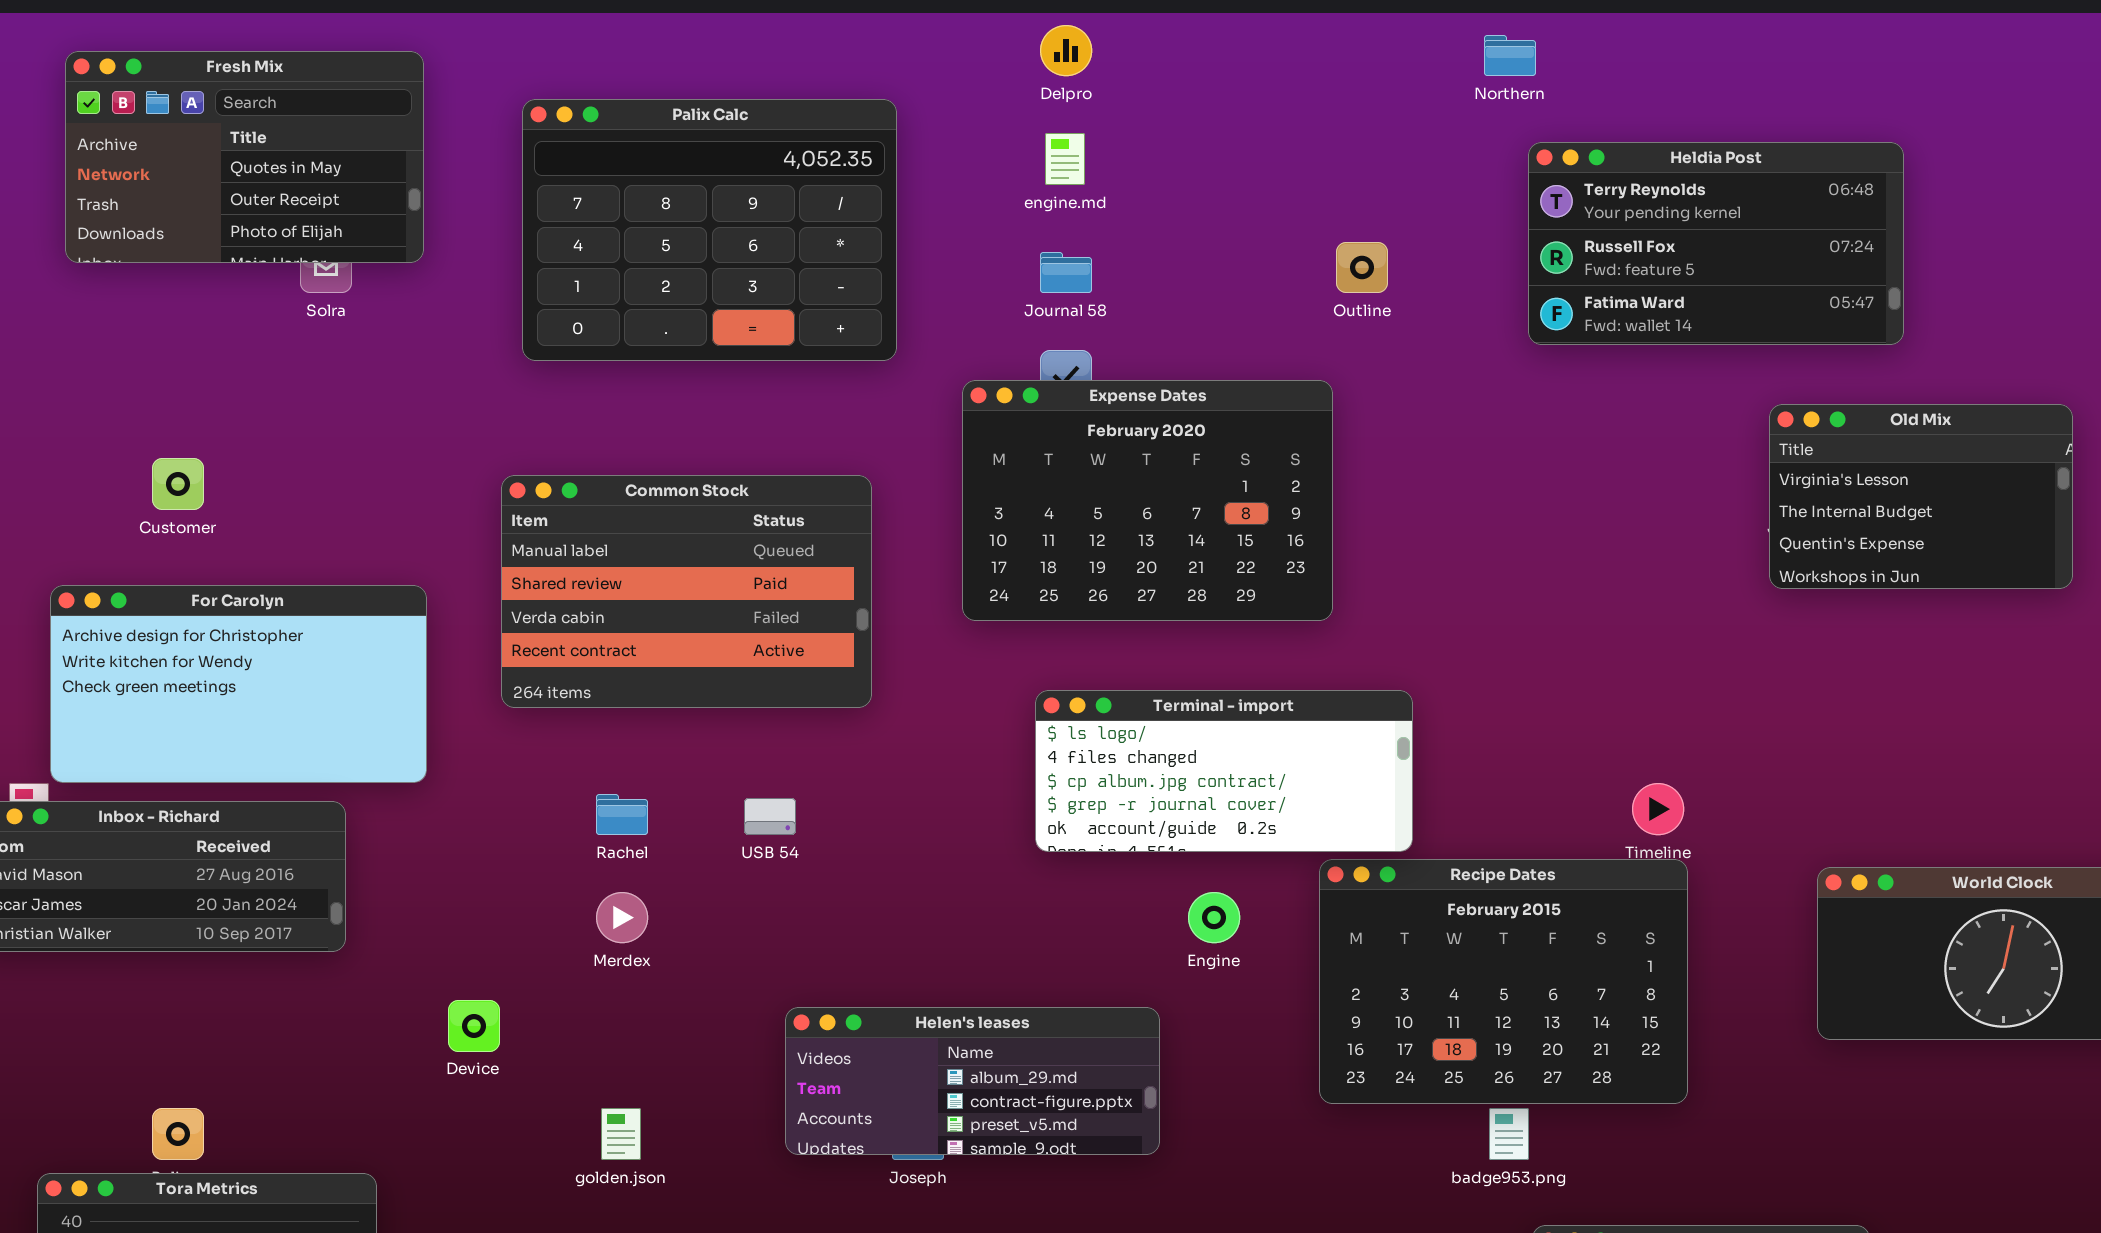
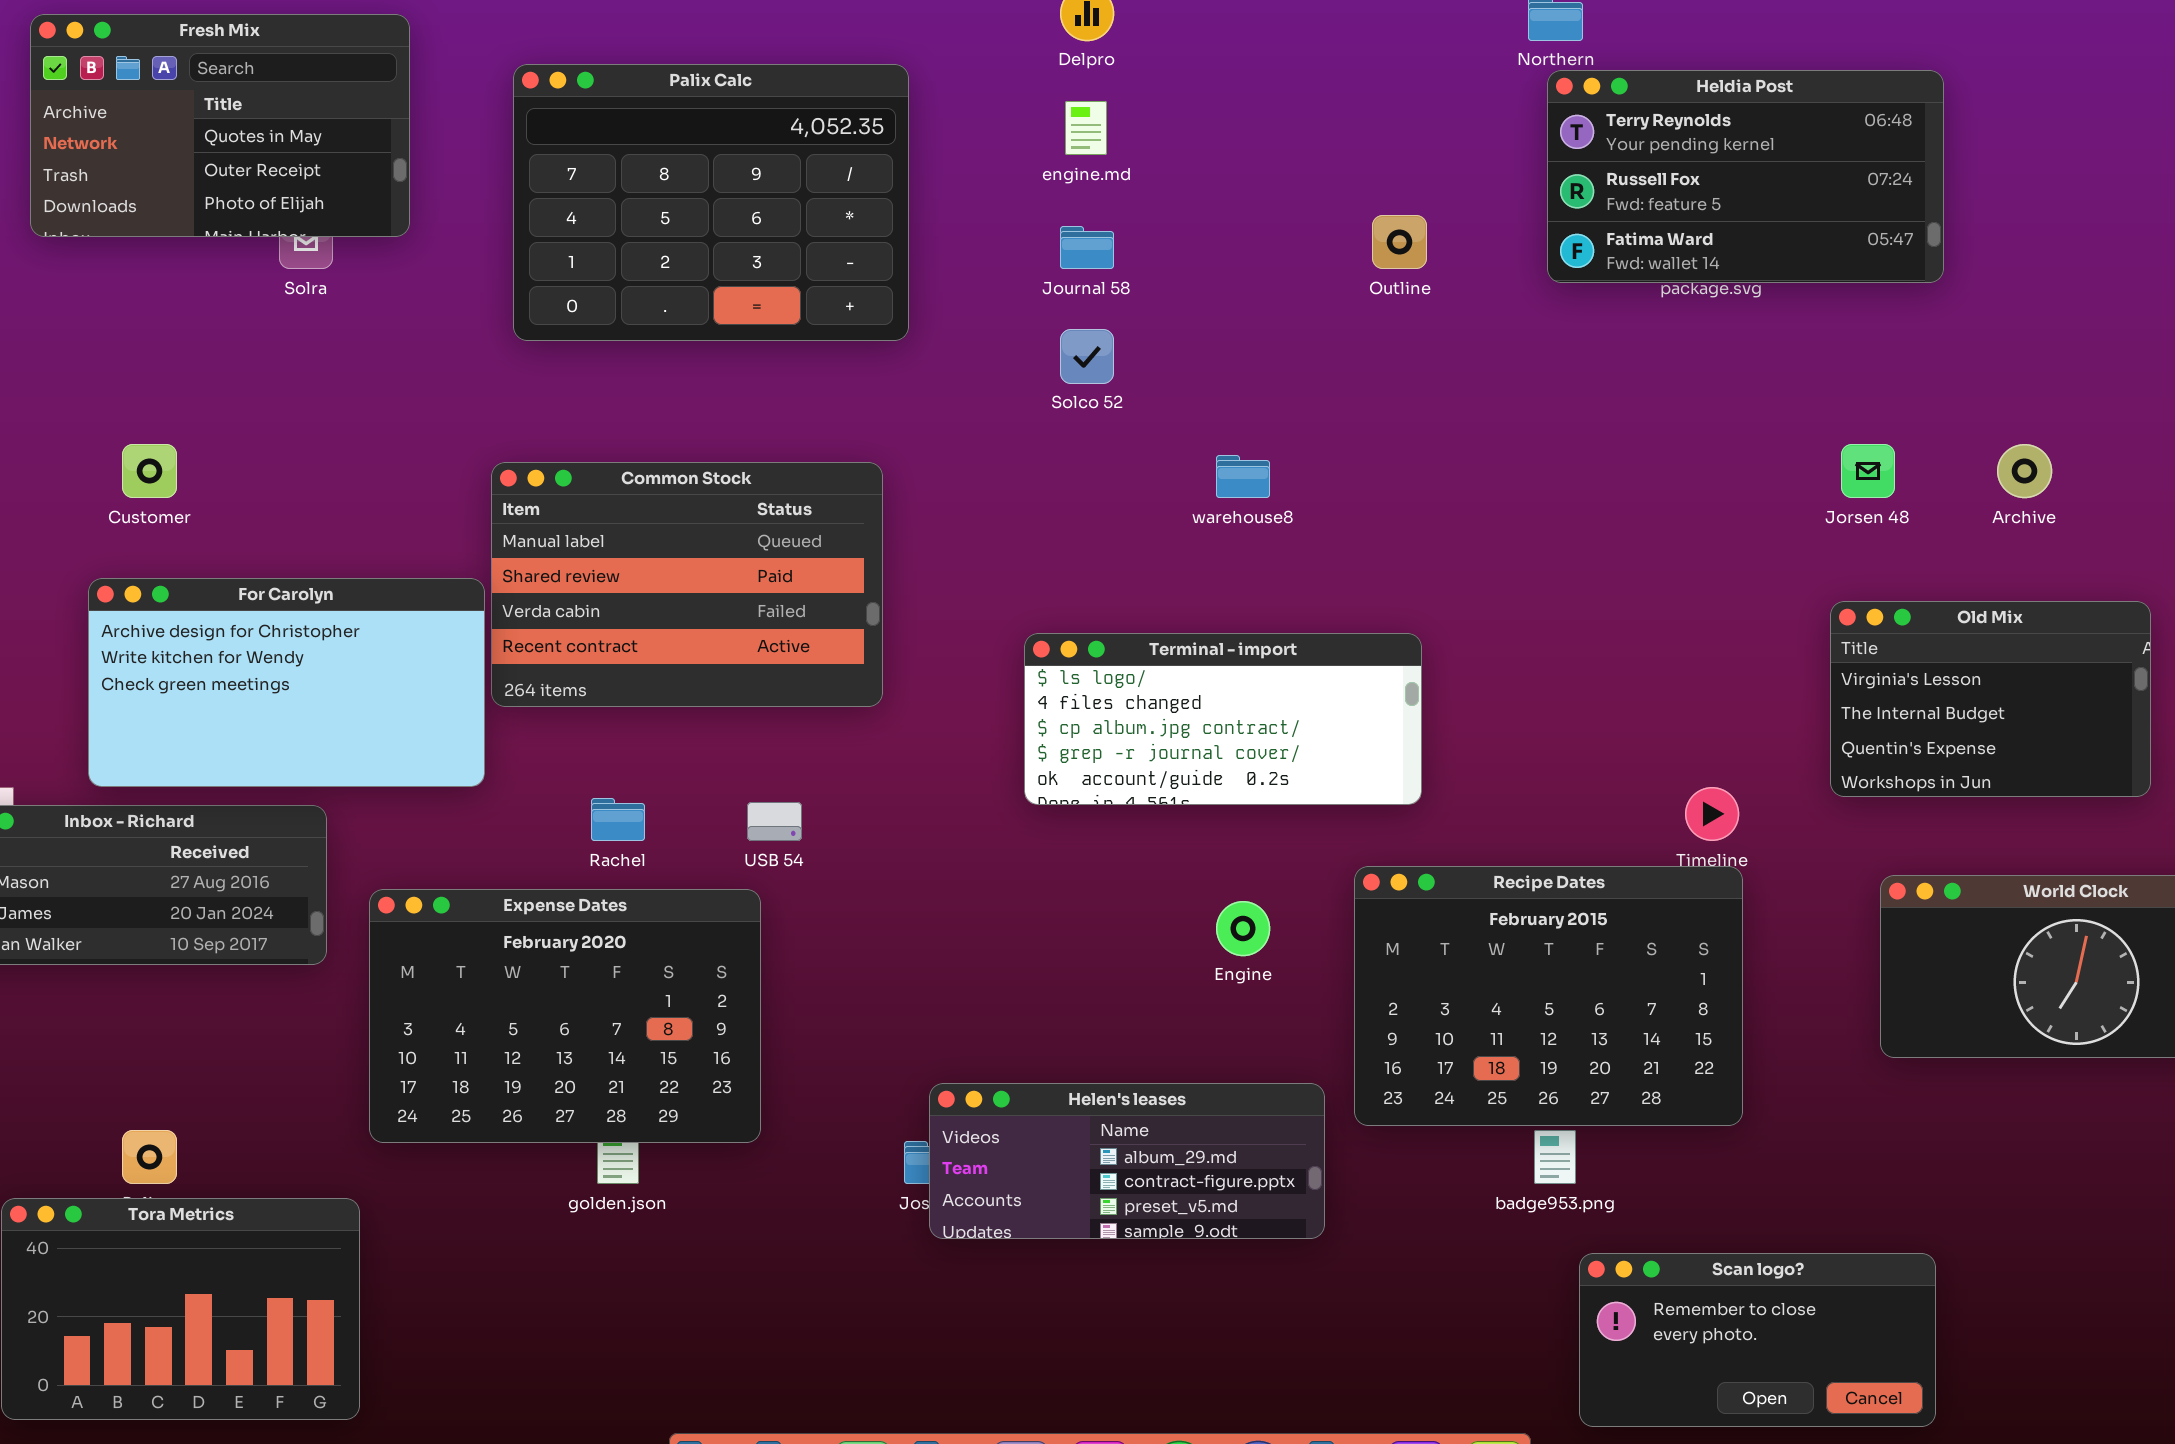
Heldia Post: [1528,142,1904,345] -> [1547,70,1944,283], moved
Expense Dates: [962,380,1333,621] -> [369,889,761,1143], moved
Old Mix: [1769,404,2073,589] -> [1830,601,2151,797], moved
For Carolyn: [50,585,427,783] -> [88,578,485,787], moved
Terminal - import: [1035,690,1413,852] -> [1024,633,1422,805], moved
Helen's leases: [785,1007,1160,1155] -> [929,1083,1325,1239], moved

